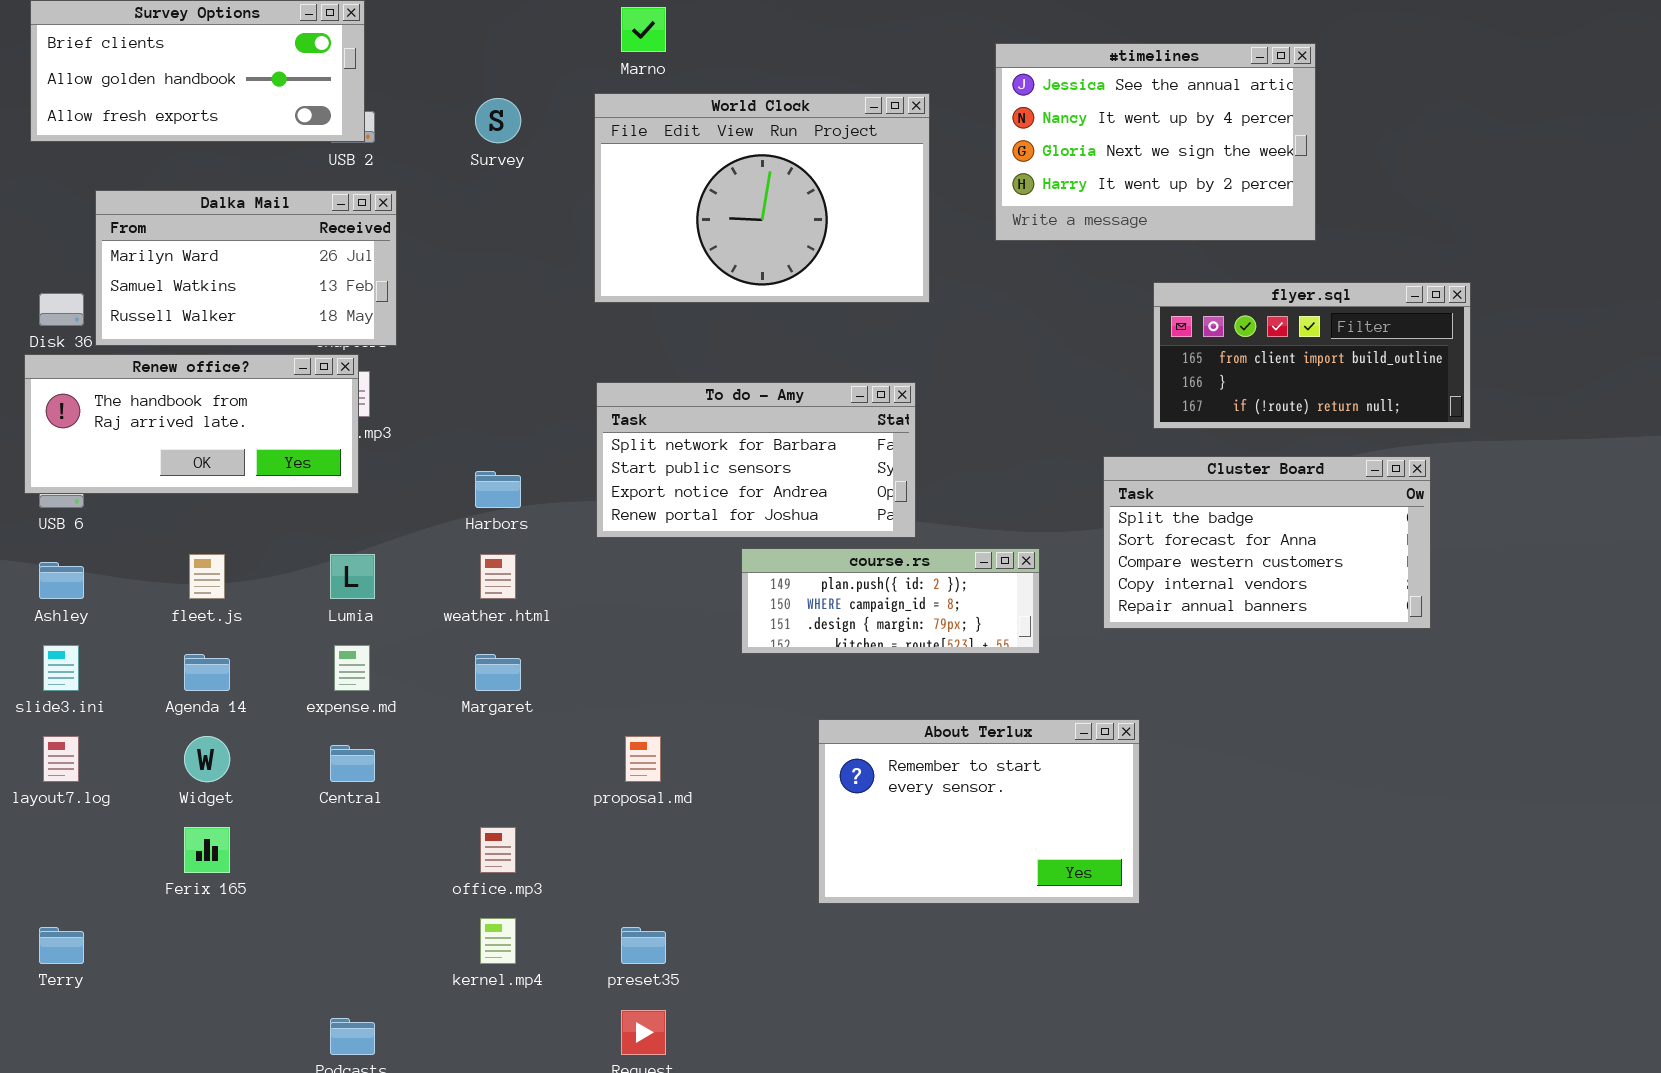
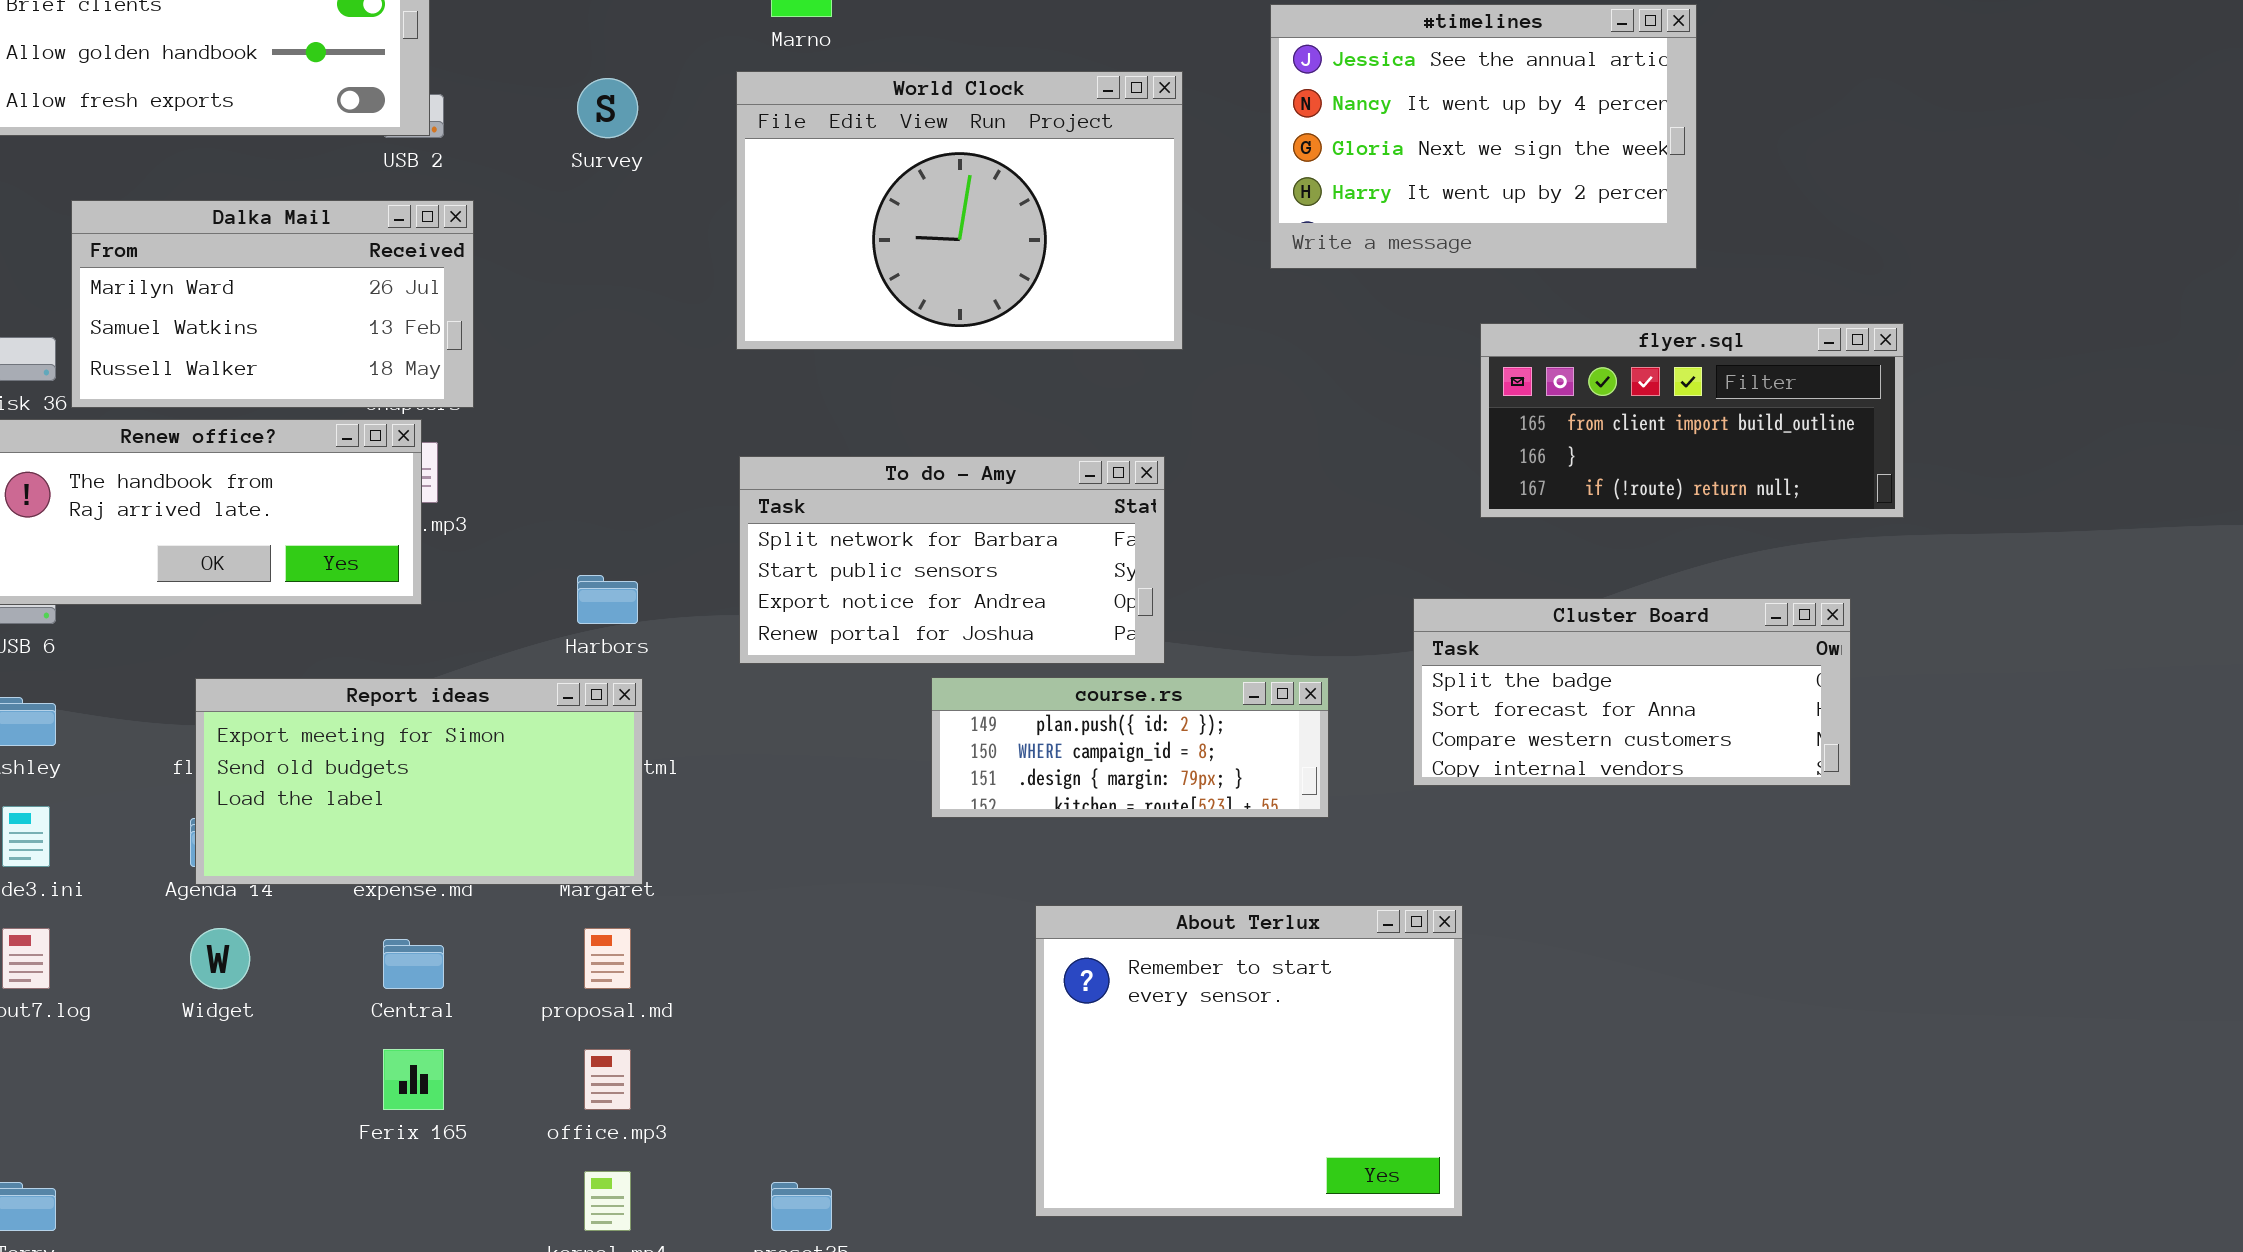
Cluster Board: [1103,456,1431,629] -> [1413,598,1851,786], resized
Report ideas: none -> [195,678,643,885], opened
About Terlux: [818,719,1140,904] -> [1035,905,1463,1217], resized
proposal.md: [625,736,661,782] -> [584,928,631,989], moved
Ferix 165: [184,827,230,873] -> [383,1049,444,1110], moved

